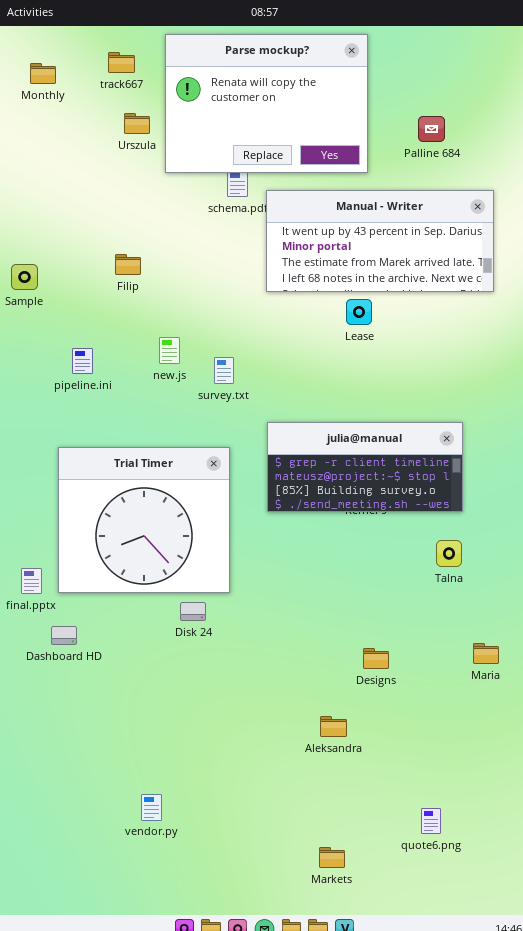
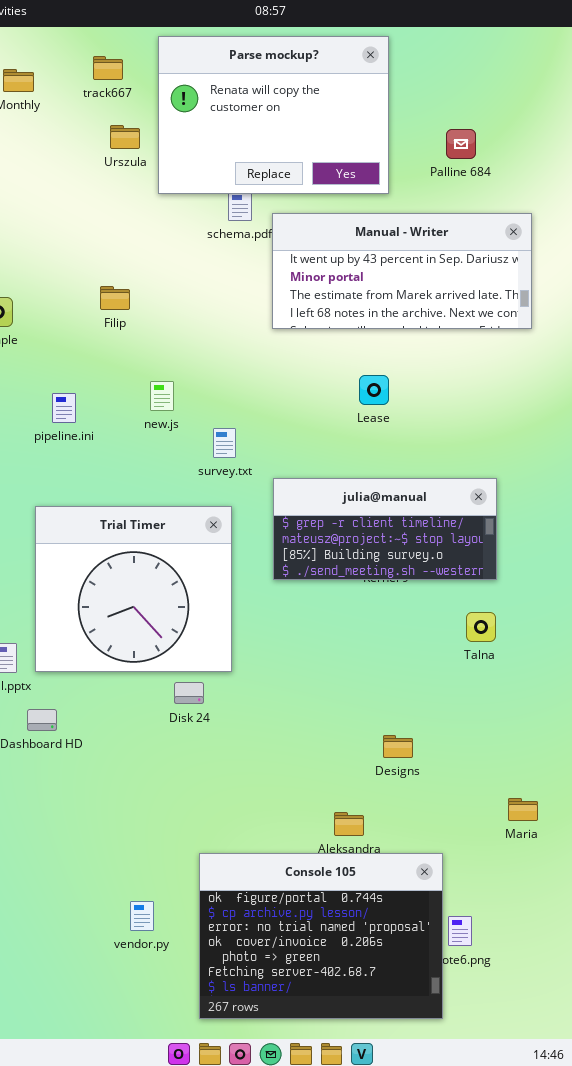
Lease: [346,299,372,325] -> [359,375,389,405], moved
survey.txt: [214,357,234,384] -> [213,428,236,458], moved
Maria: [473,643,499,664] -> [508,798,538,821], moved
Console 105: none -> [199,853,443,1019], opened

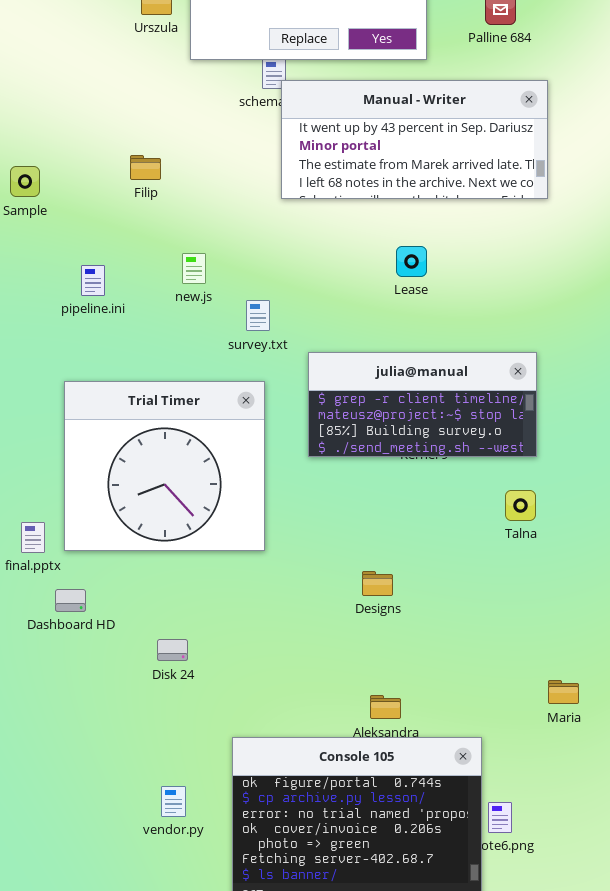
Manual - Writer: [272,213,532,329] -> [281,80,548,199], moved
Disk 24: [174,682,204,704] -> [157,639,188,661], moved
Designs: [383,735,413,758] -> [362,571,393,596], moved

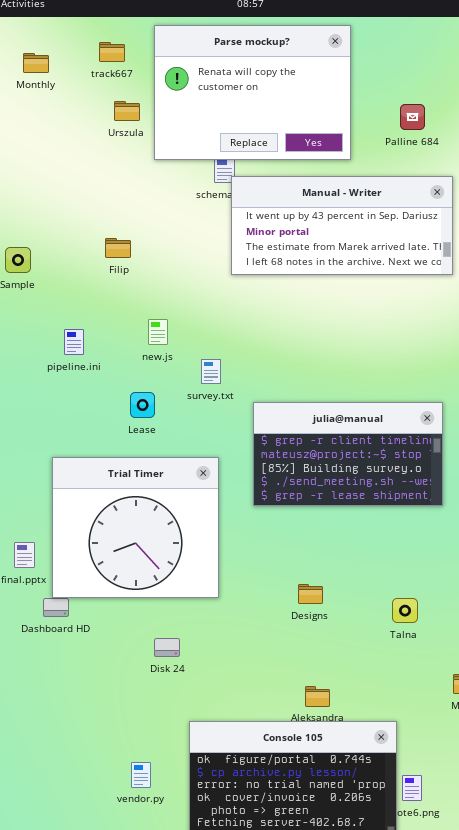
Lease: [396,246,427,277] -> [130,392,155,418], moved
julia@manual: [308,352,537,457] -> [253,402,443,506], resized
Trial Timer: [64,381,265,551] -> [52,457,219,598], moved
Talna: [505,490,536,521] -> [392,598,418,623], moved
Disk 24: [157,639,188,661] -> [154,638,180,657], moved

